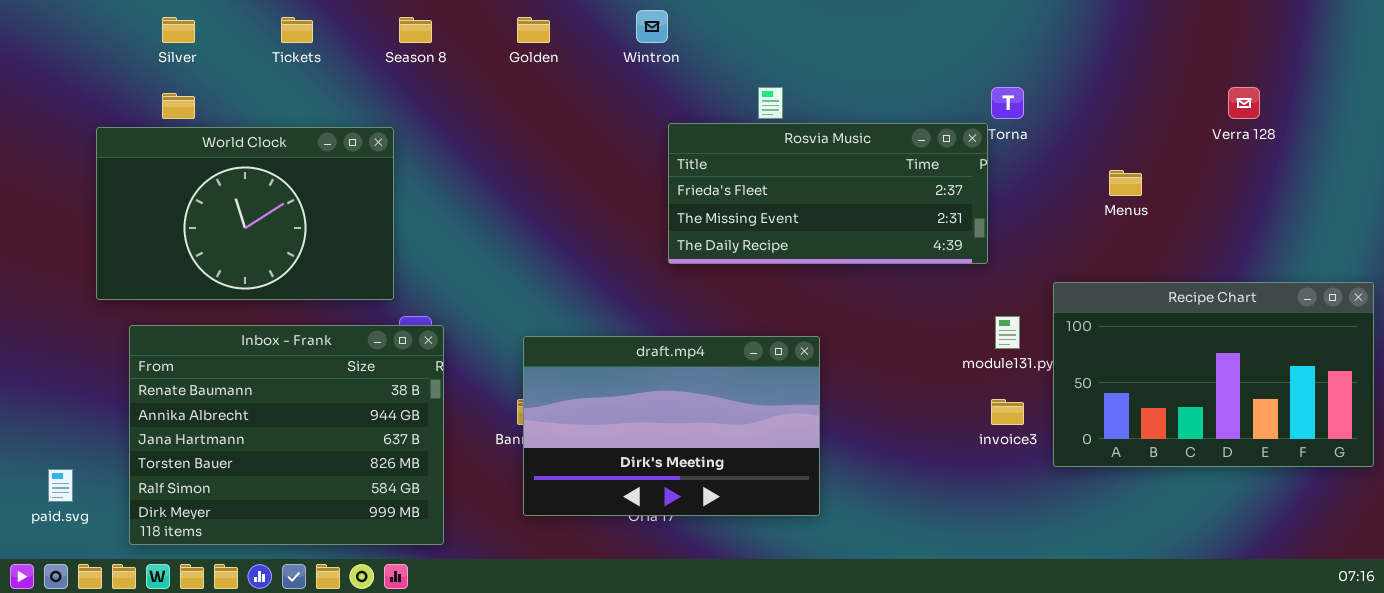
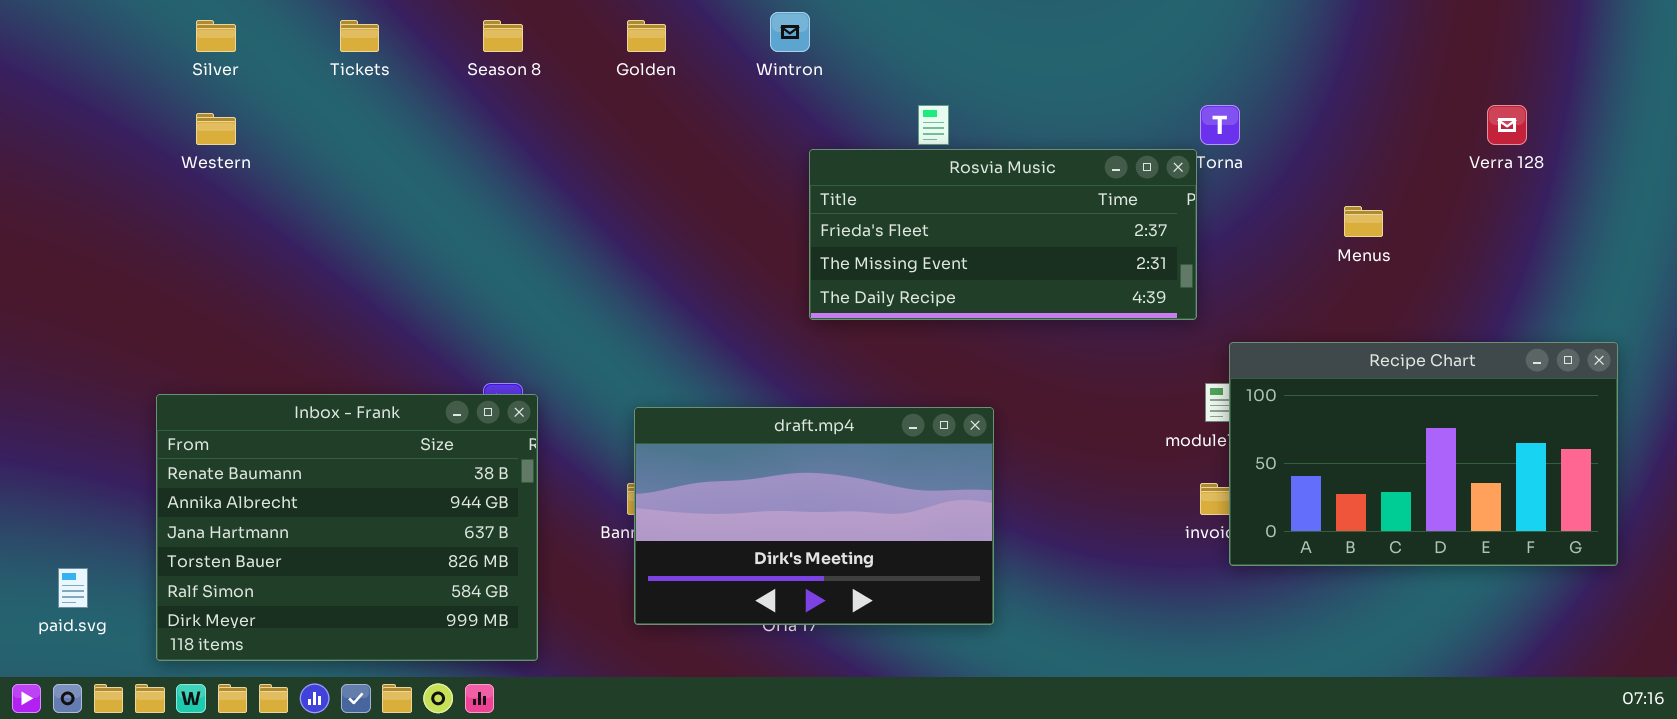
World Clock: [96,127,394,300] -> none, closed
Recipe Chart: [1053,282,1374,467] -> [1229,342,1618,566], moved

